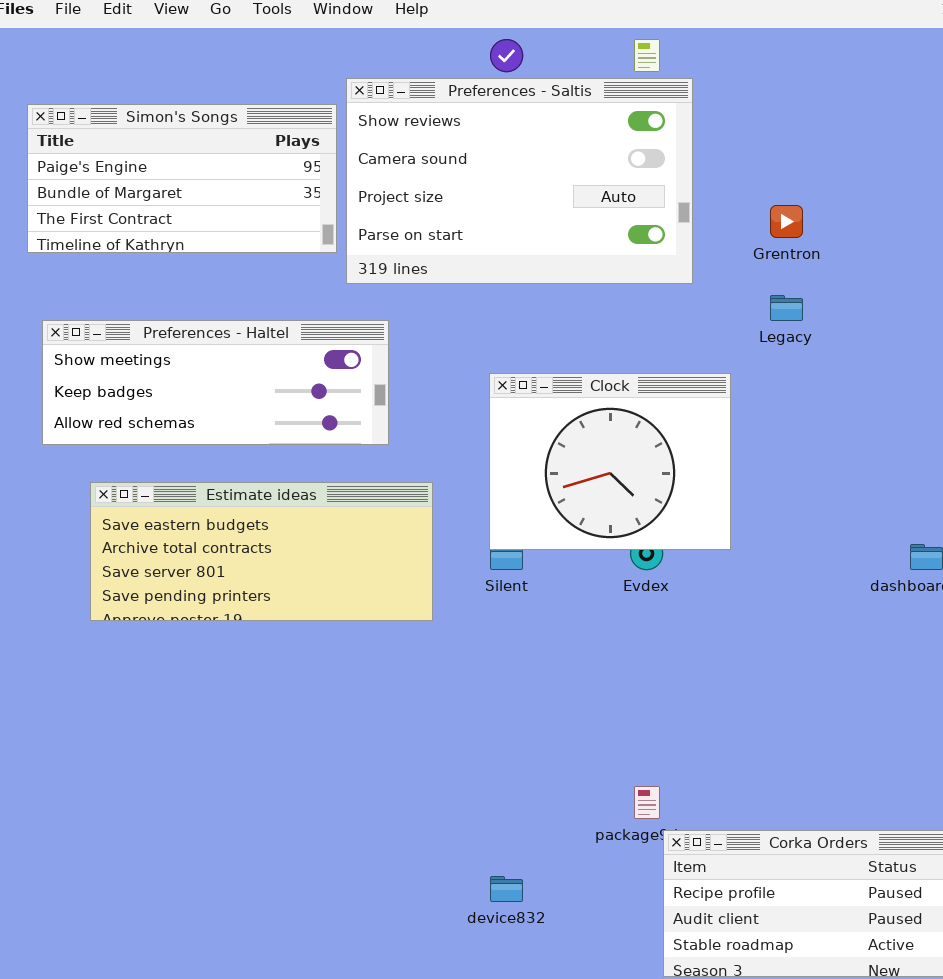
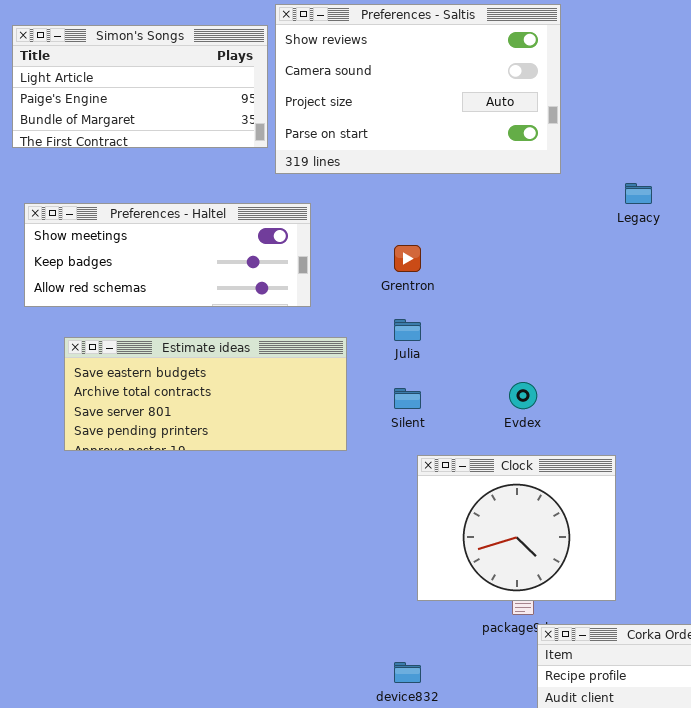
Simon's Songs: [27,104,337,253] -> [12,25,268,148], scrolled up 1 row
Grentron: [770,205,803,238] -> [394,245,421,272], moved
Clock: [489,373,731,550] -> [417,455,616,601], moved

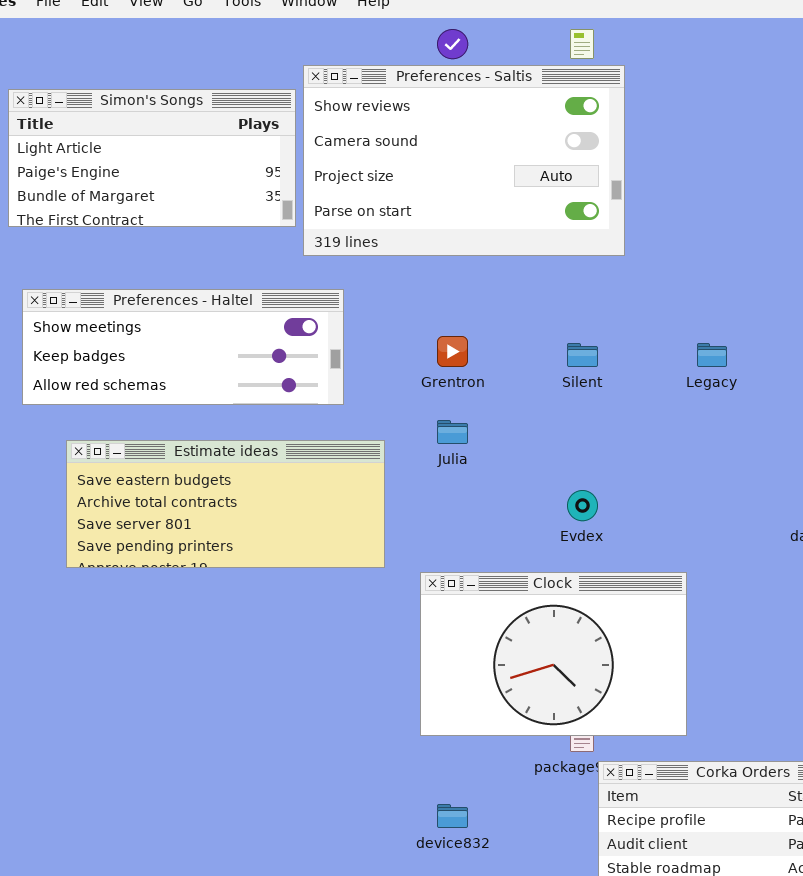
Legacy: [625,183,652,204] -> [697,343,727,367], moved
Silent: [394,388,421,409] -> [567,343,598,367], moved
Clock: [417,455,616,601] -> [420,572,687,736], resized

